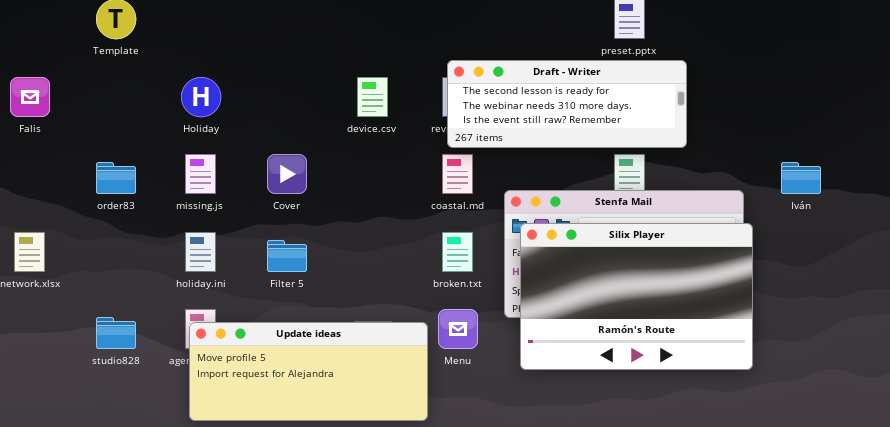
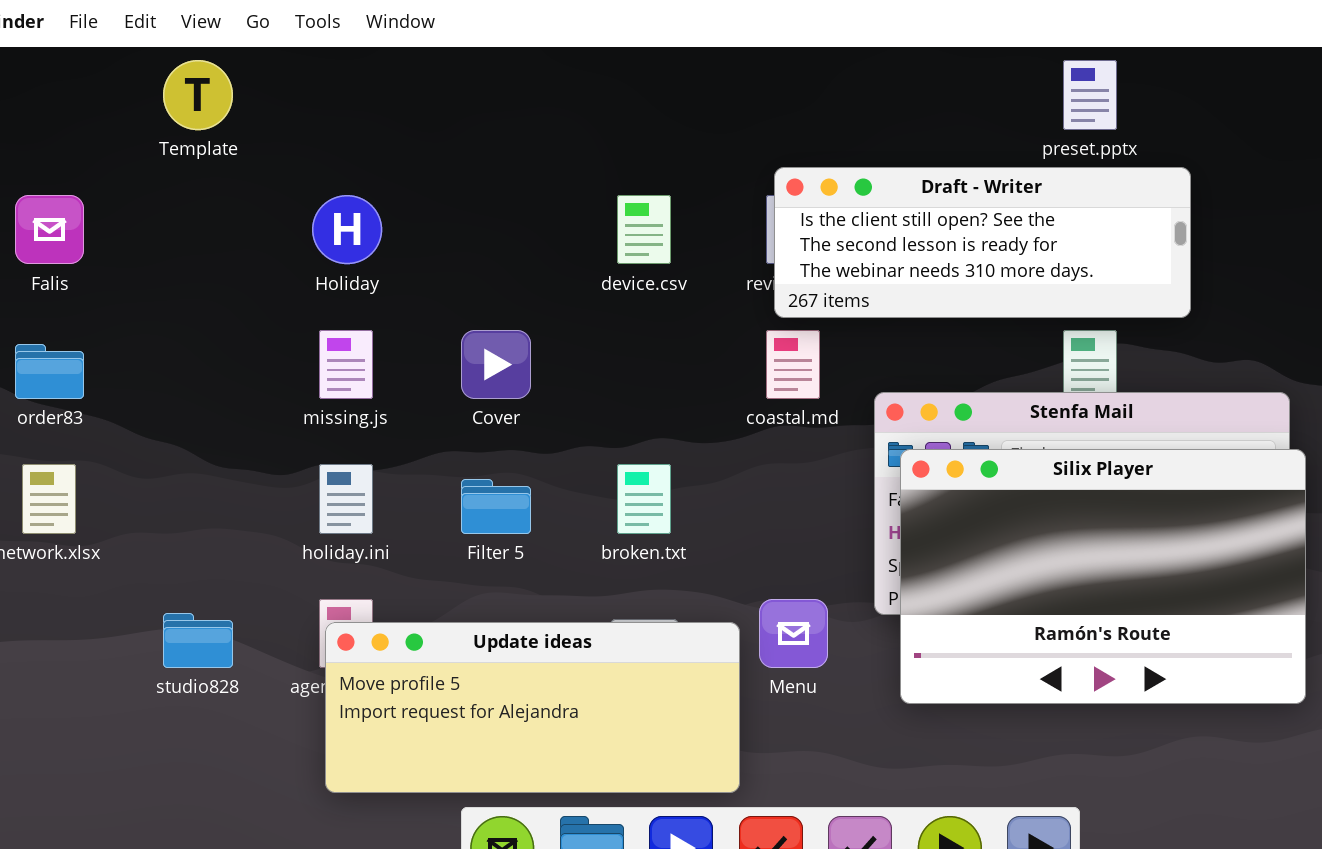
Draft - Writer: [447,60,687,148] -> [774,167,1191,318], scrolled up 1 row
order83: [96,162,136,194] -> [15,344,84,399], moved
broken.txt: [442,232,473,272] -> [617,464,671,534], moved

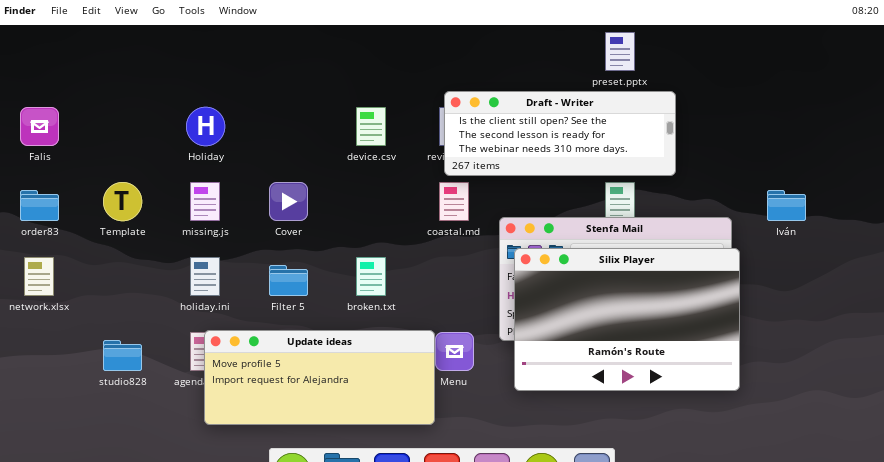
Template: [163,60,233,130] -> [103,182,142,221], moved
Update ideas: [325,622,740,793] -> [204,330,435,425], moved

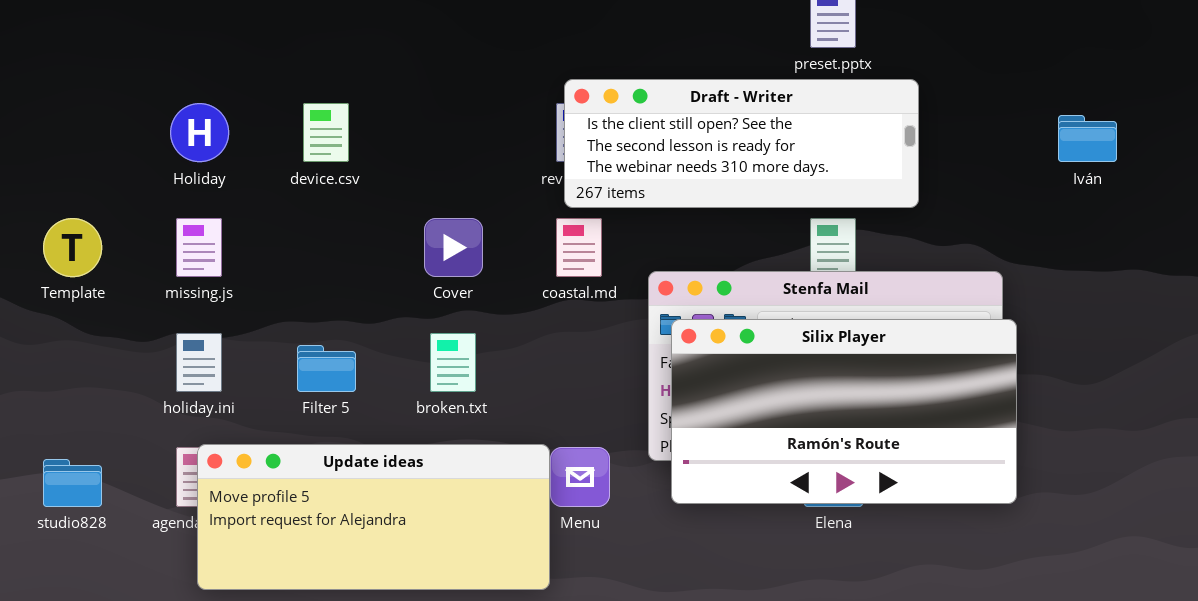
device.csv: [356,107,386,146] -> [303,103,349,162], moved
Cover: [269,182,308,221] -> [424,218,483,277], moved
Iván: [767,190,806,221] -> [1058,115,1117,162], moved
Silix Player: [514,248,740,391] -> [671,319,1017,504], resized

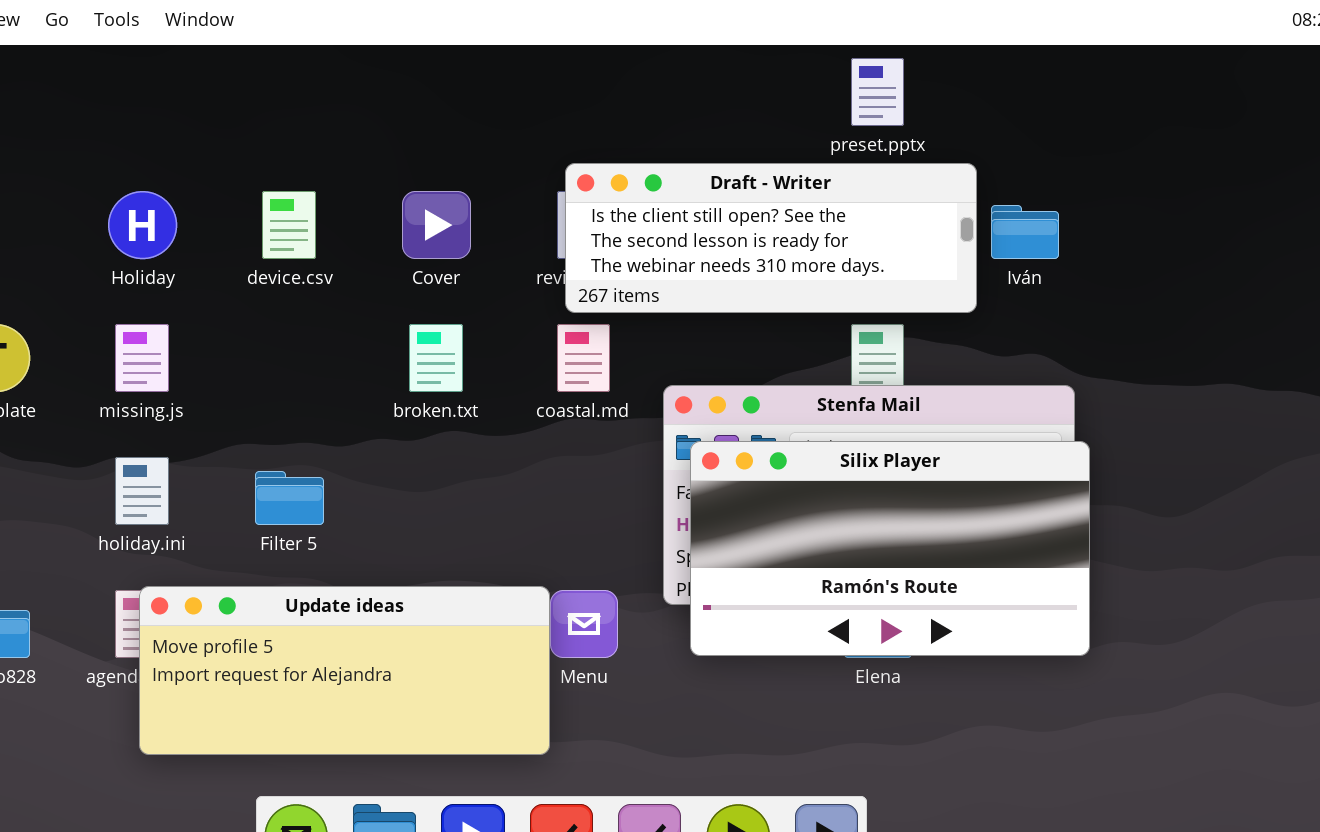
Iván: [1058,115,1117,162] -> [991,205,1059,259], moved
Cover: [424,218,483,277] -> [402,191,471,259], moved
broken.txt: [430,333,476,392] -> [409,324,463,392], moved

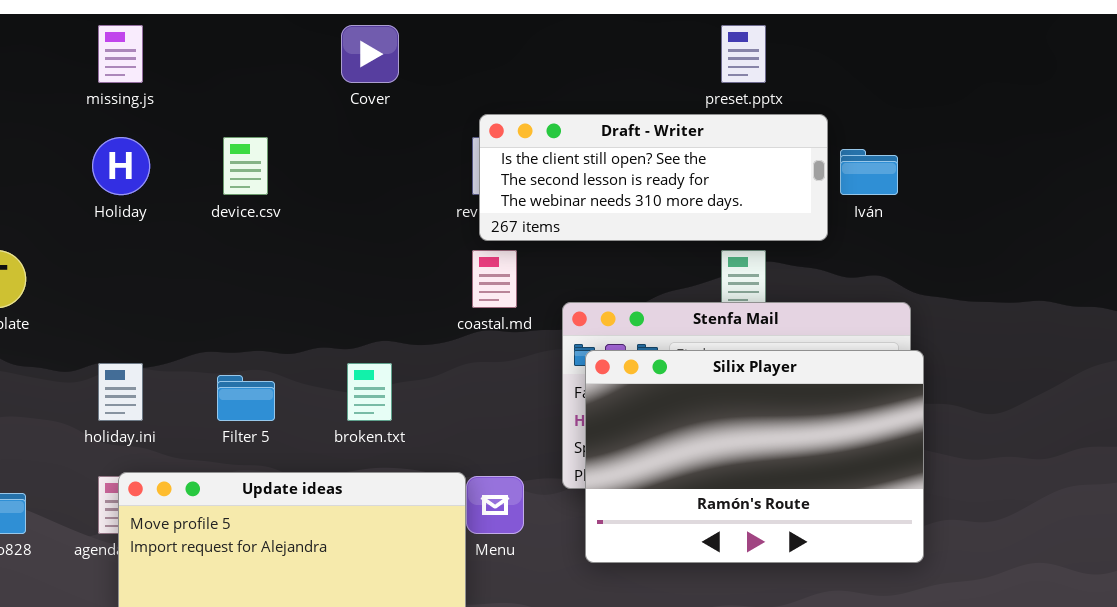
Cover: [402,191,471,259] -> [341,25,399,83], moved
missing.js: [115,324,169,392] -> [98,25,143,83], moved
broken.txt: [409,324,463,392] -> [347,363,392,421], moved
Silix Player: [690,441,1090,656] -> [585,350,924,563], resized

